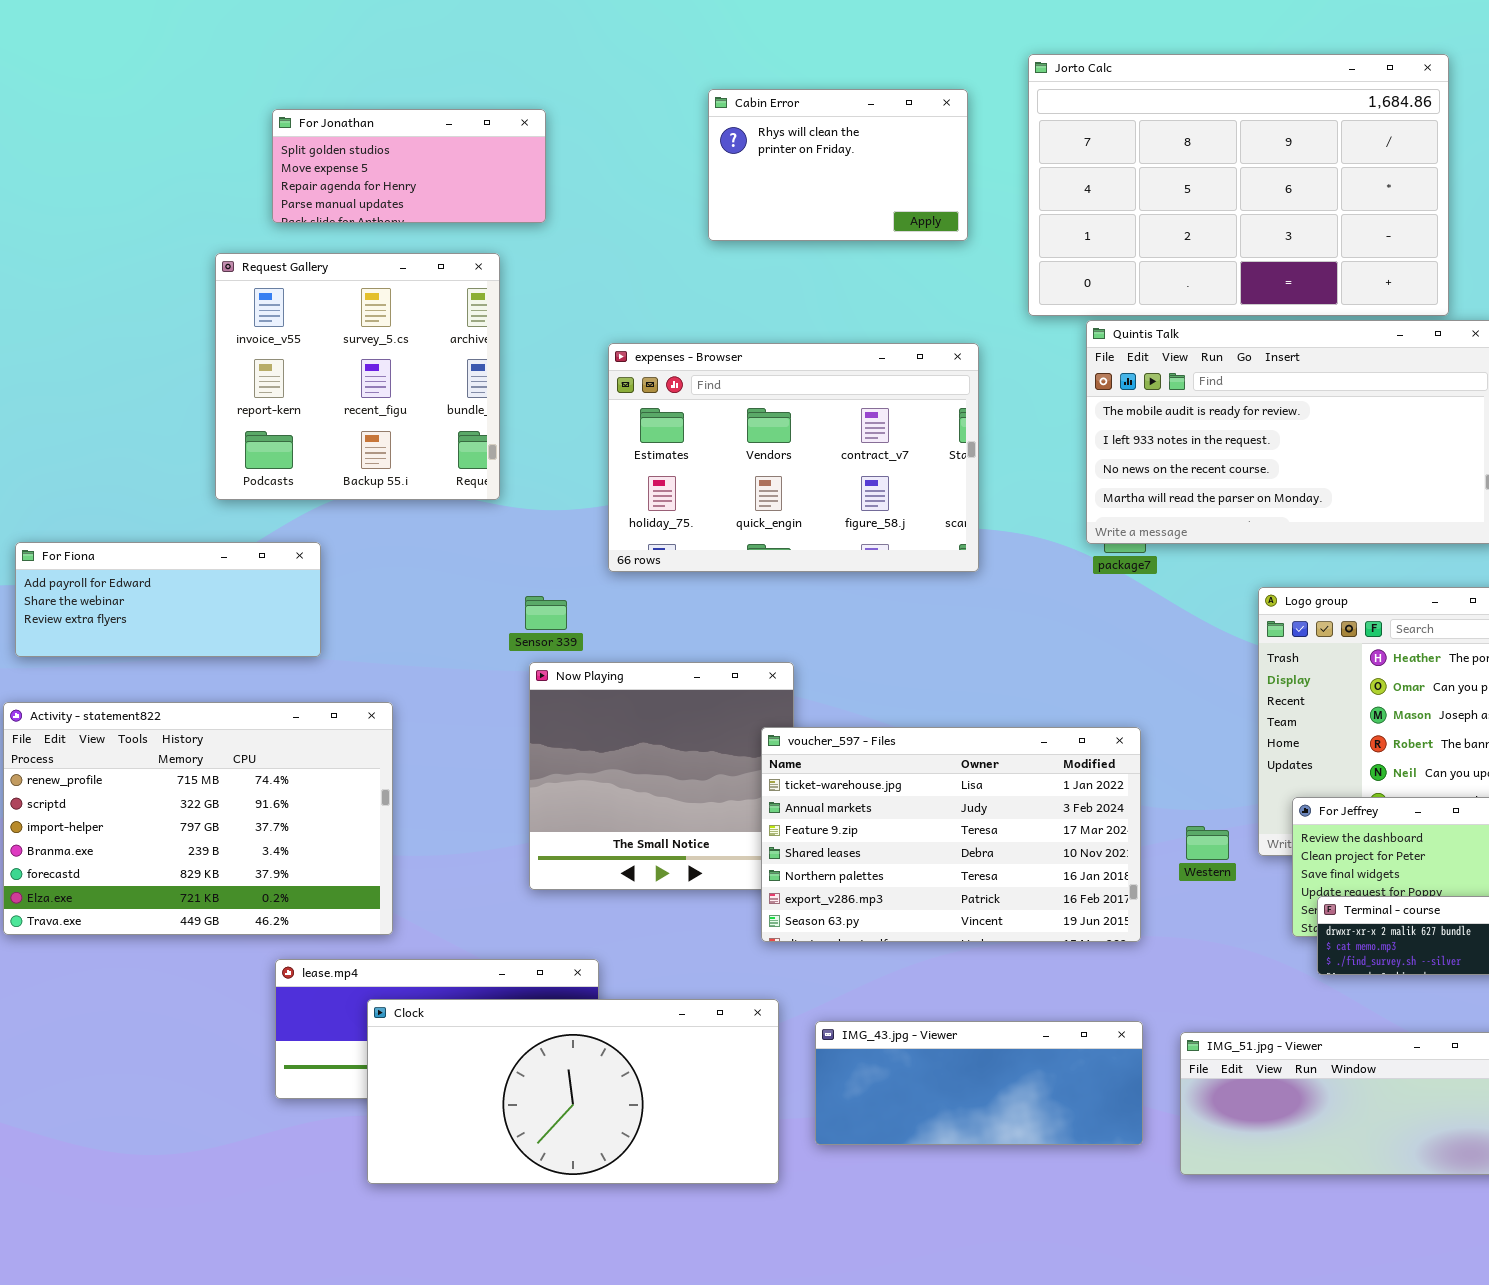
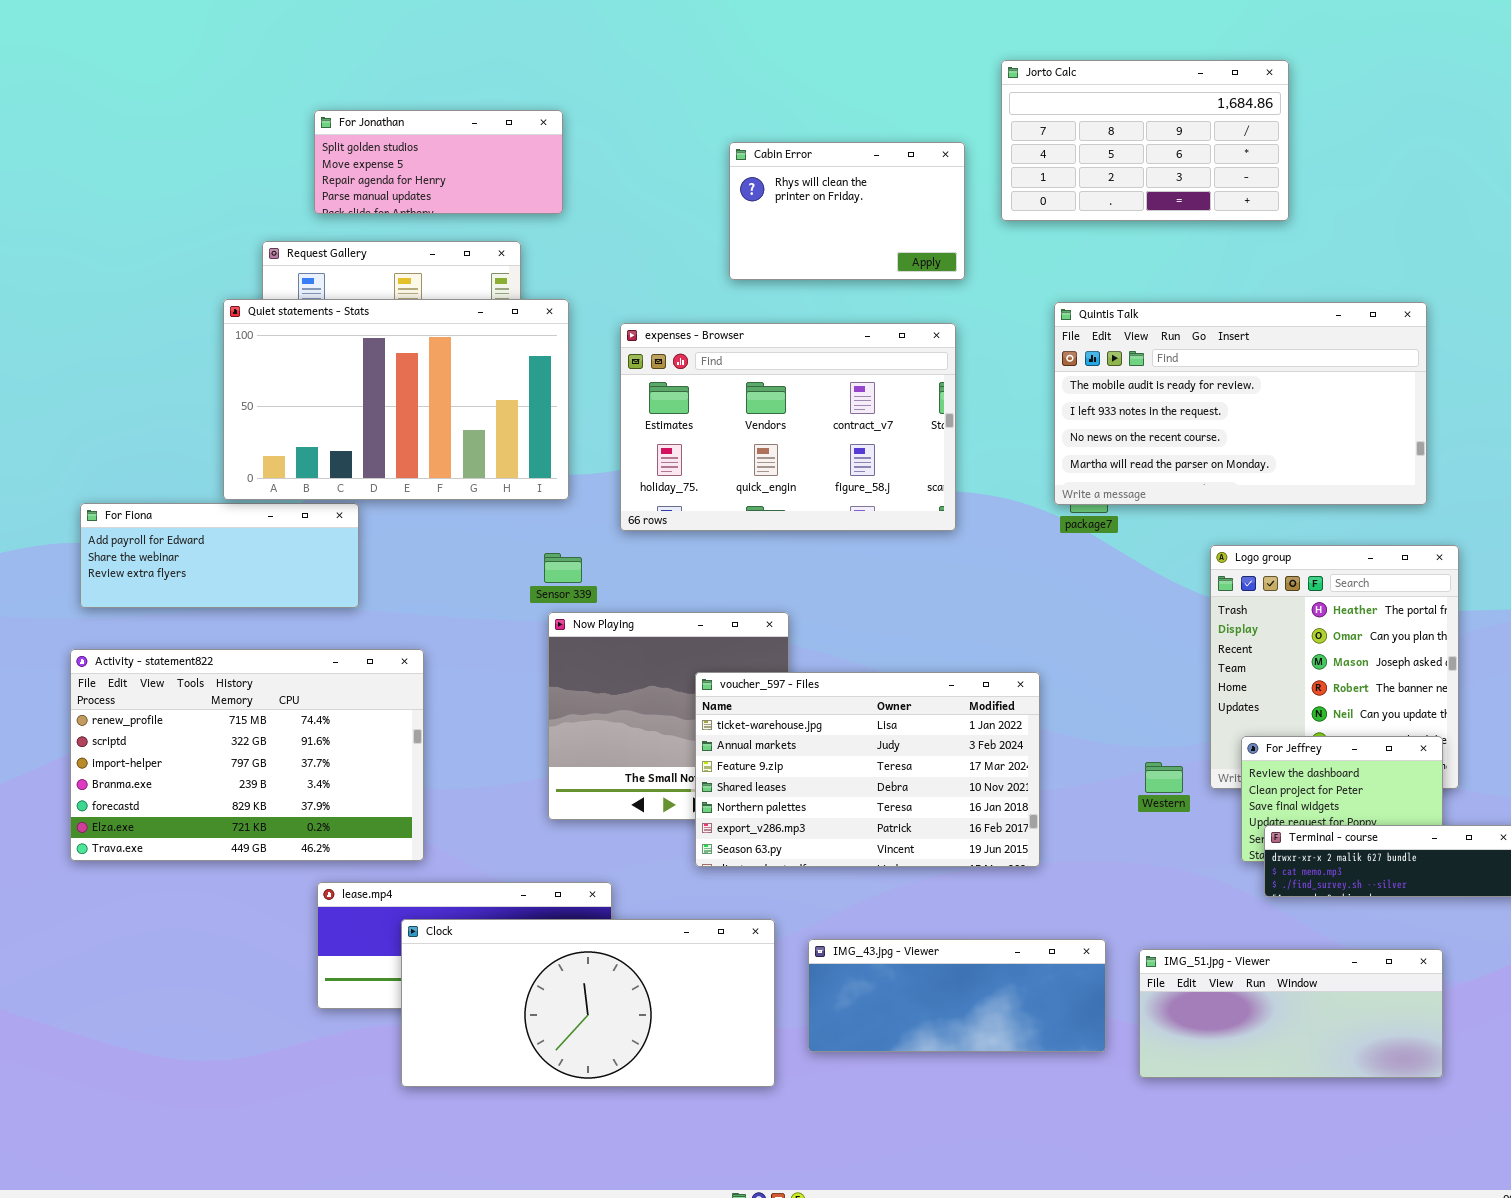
Jorto Calc: [1028,54,1449,316] -> [1001,60,1289,221], resized
Cabin Error: [708,89,968,241] -> [729,142,965,280], moved
Quiet statements - Stats: none -> [223,299,569,500], opened
voucher_597 - Files: [761,727,1141,942] -> [695,672,1040,867], moved

